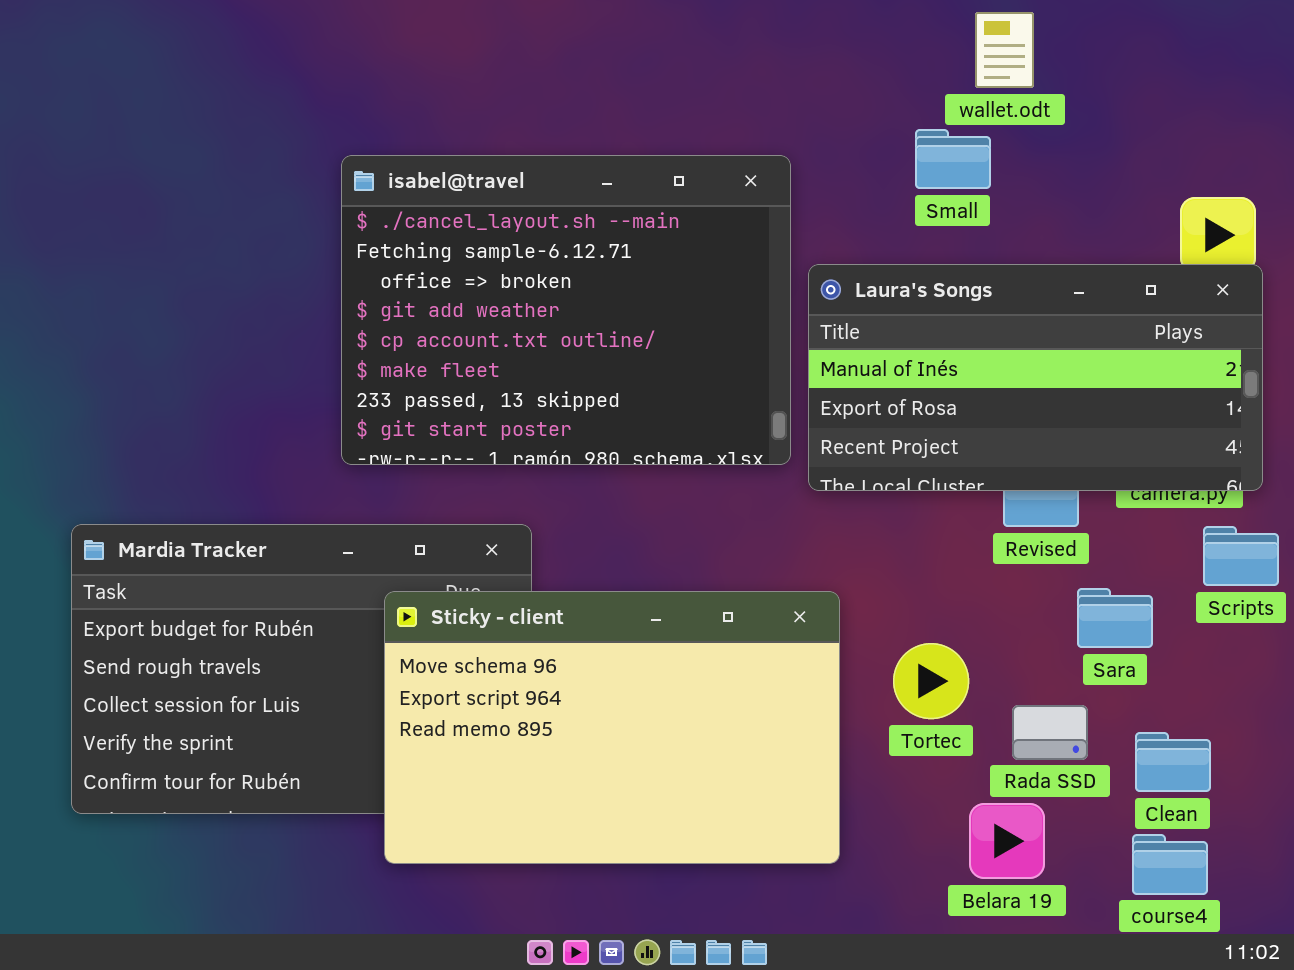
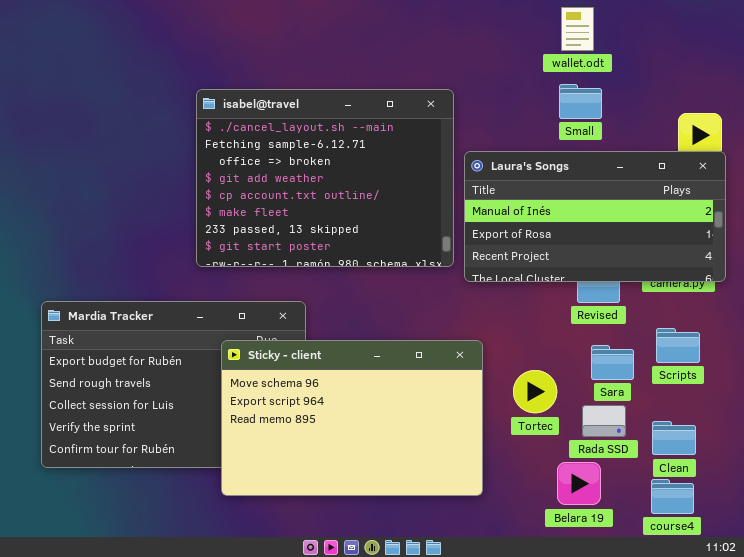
Small: [915,129,991,189] -> [559,84,602,119], moved
Scripts: [1203,526,1279,586] -> [656,328,700,363], moved
Sara: [1077,588,1153,648] -> [591,345,634,380], moved

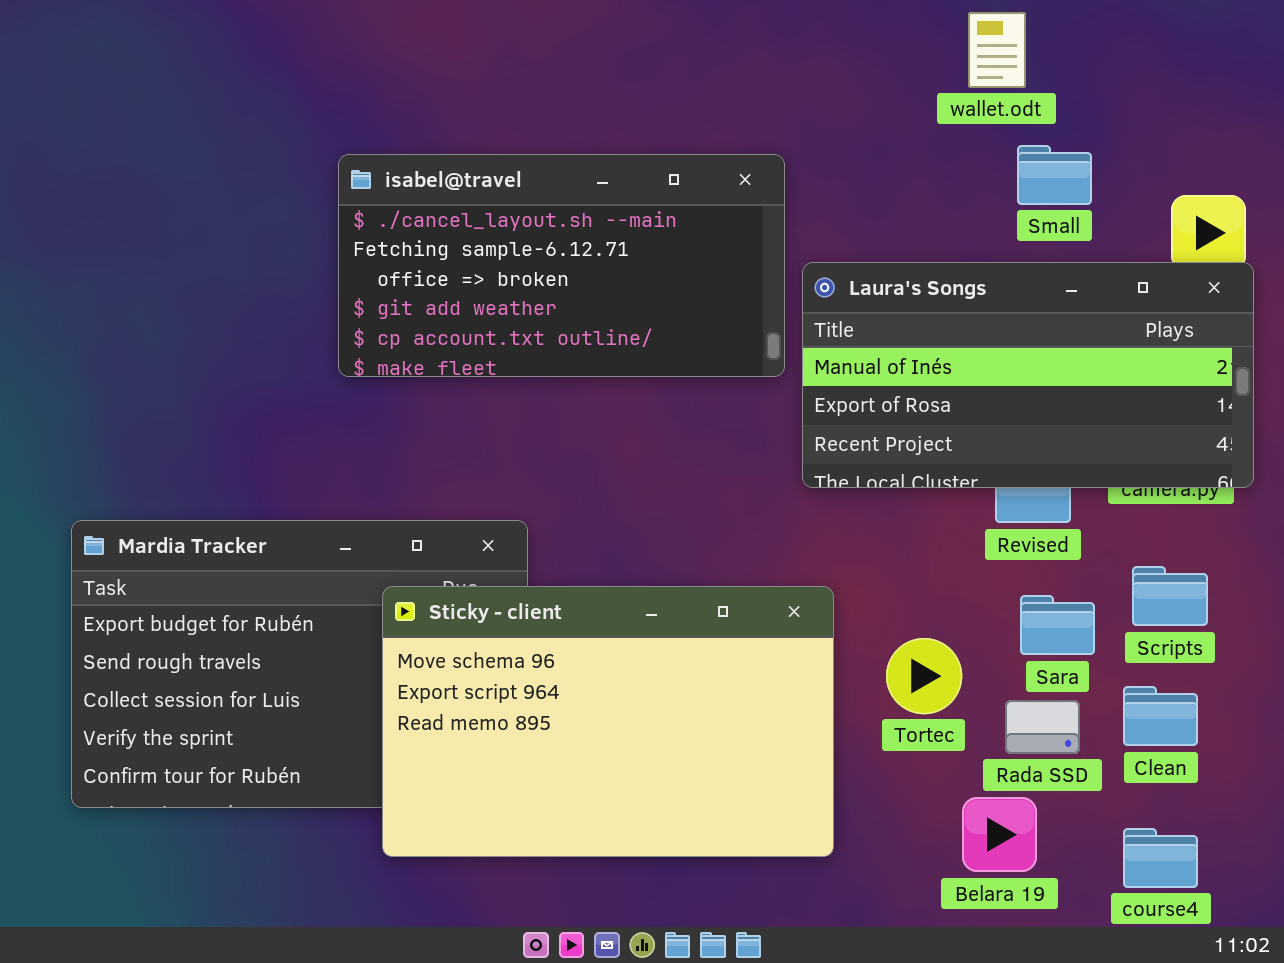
Small: [559,84,602,119] -> [1017,145,1092,205], moved
isabel@travel: [196,89,454,267] -> [338,154,785,377], resized
Clean: [652,421,696,455] -> [1123,686,1198,746], moved

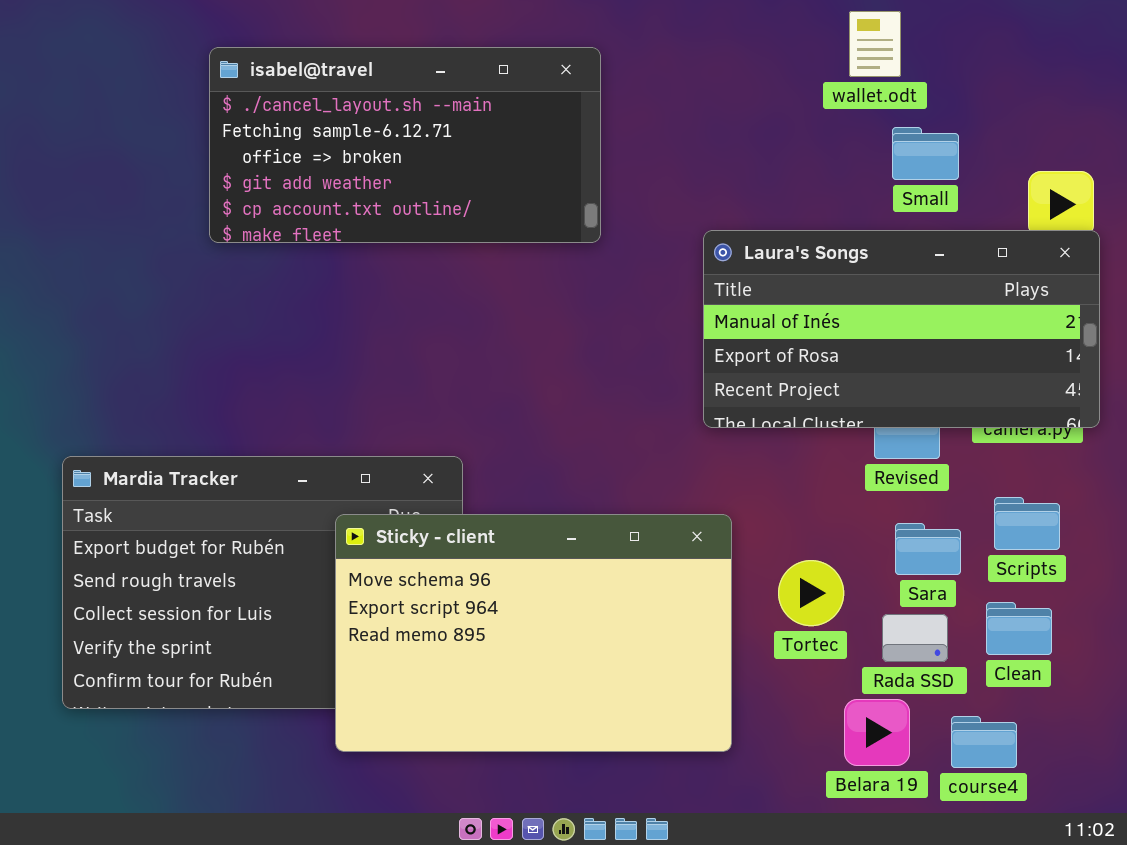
isabel@travel: [338,154,785,377] -> [209,47,601,243], moved
course4: [1123,828,1198,888] -> [951,716,1017,768], moved

